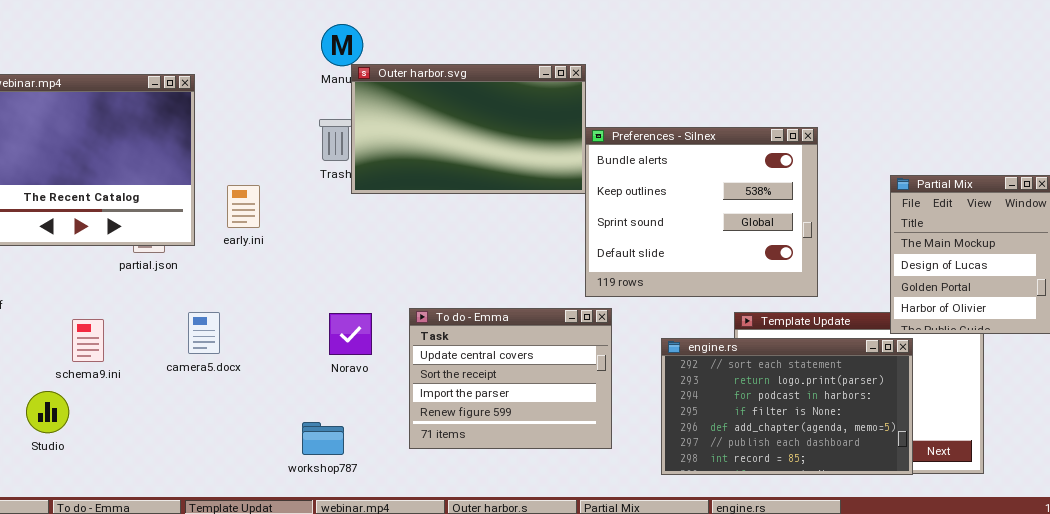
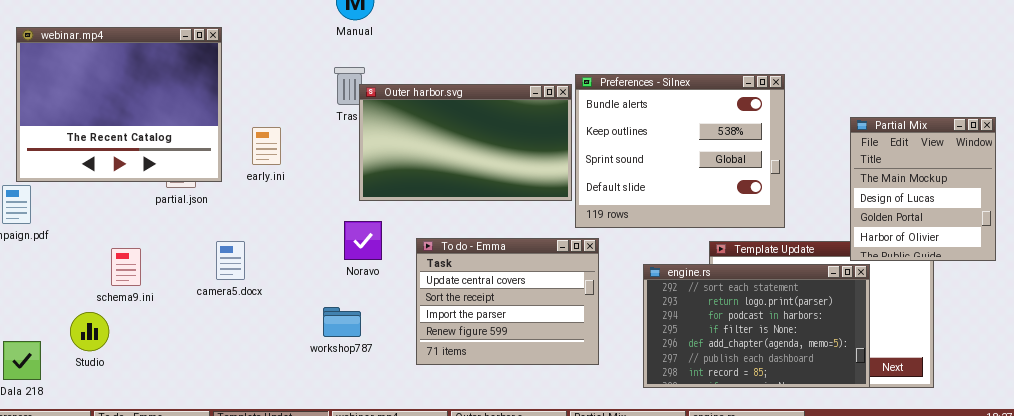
Outer harbor.svg: [351,64,586,194] -> [359,84,572,201], moved
Noravo: [329,313,372,355] -> [344,221,382,260], moved
workshop787: [302,422,344,455] -> [323,307,361,337], moved

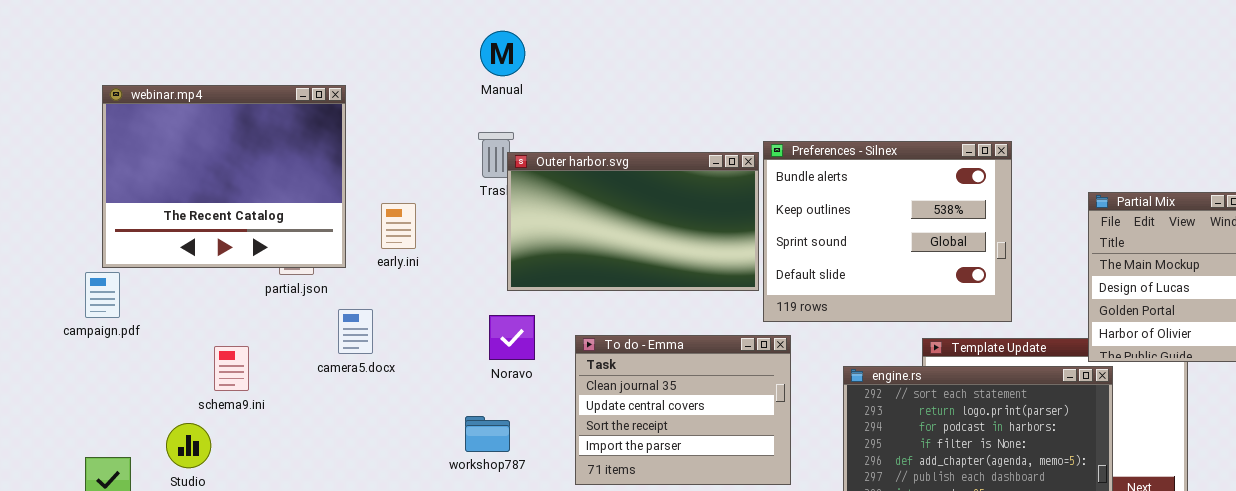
To do - Emma: [416,238,599,365] -> [575,335,791,485], scrolled up 1 row
camera5.docx: [216,241,245,280] -> [338,309,373,354], moved

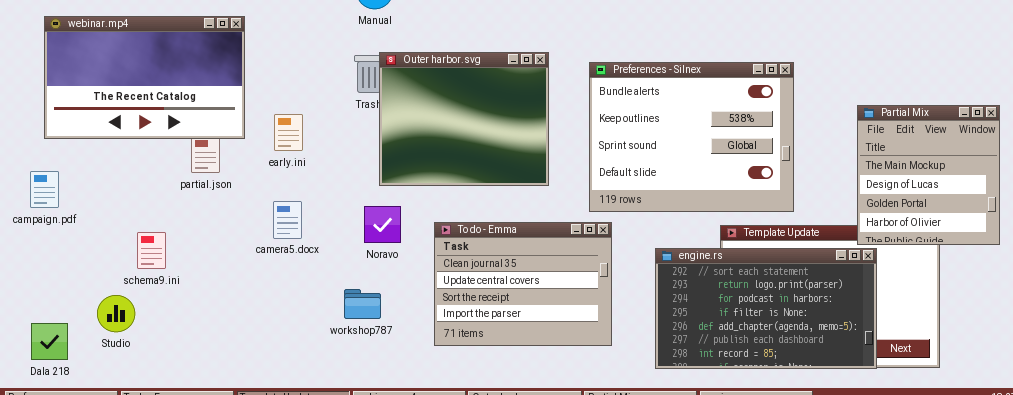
webinar.mp4: [102,85,346,268] -> [44,16,245,139], resized
Outer harbor.svg: [507,152,759,291] -> [379,52,549,186], resized
camera5.docx: [338,309,373,354] -> [273,201,302,239], moved

